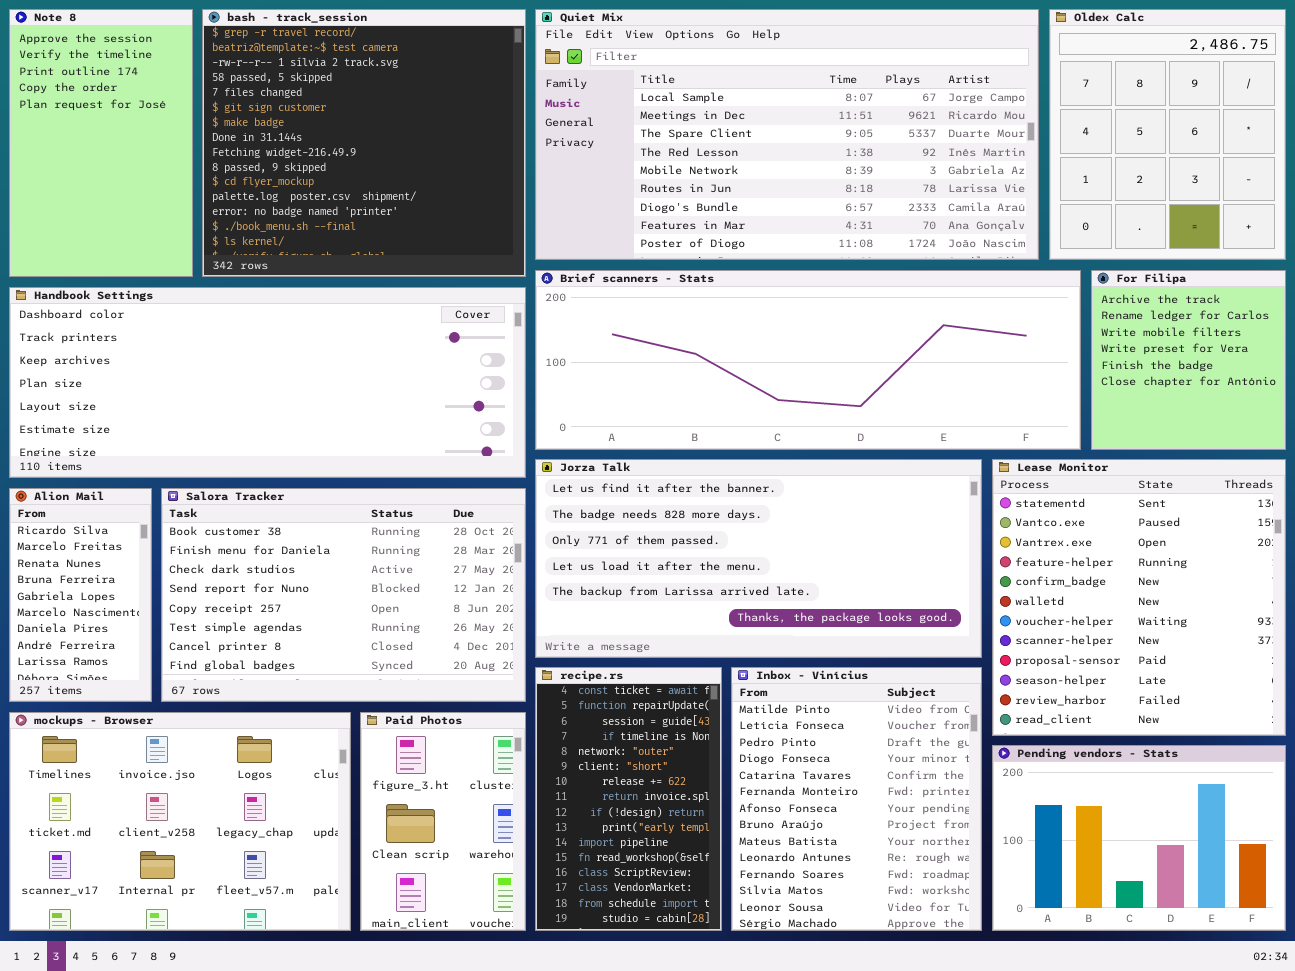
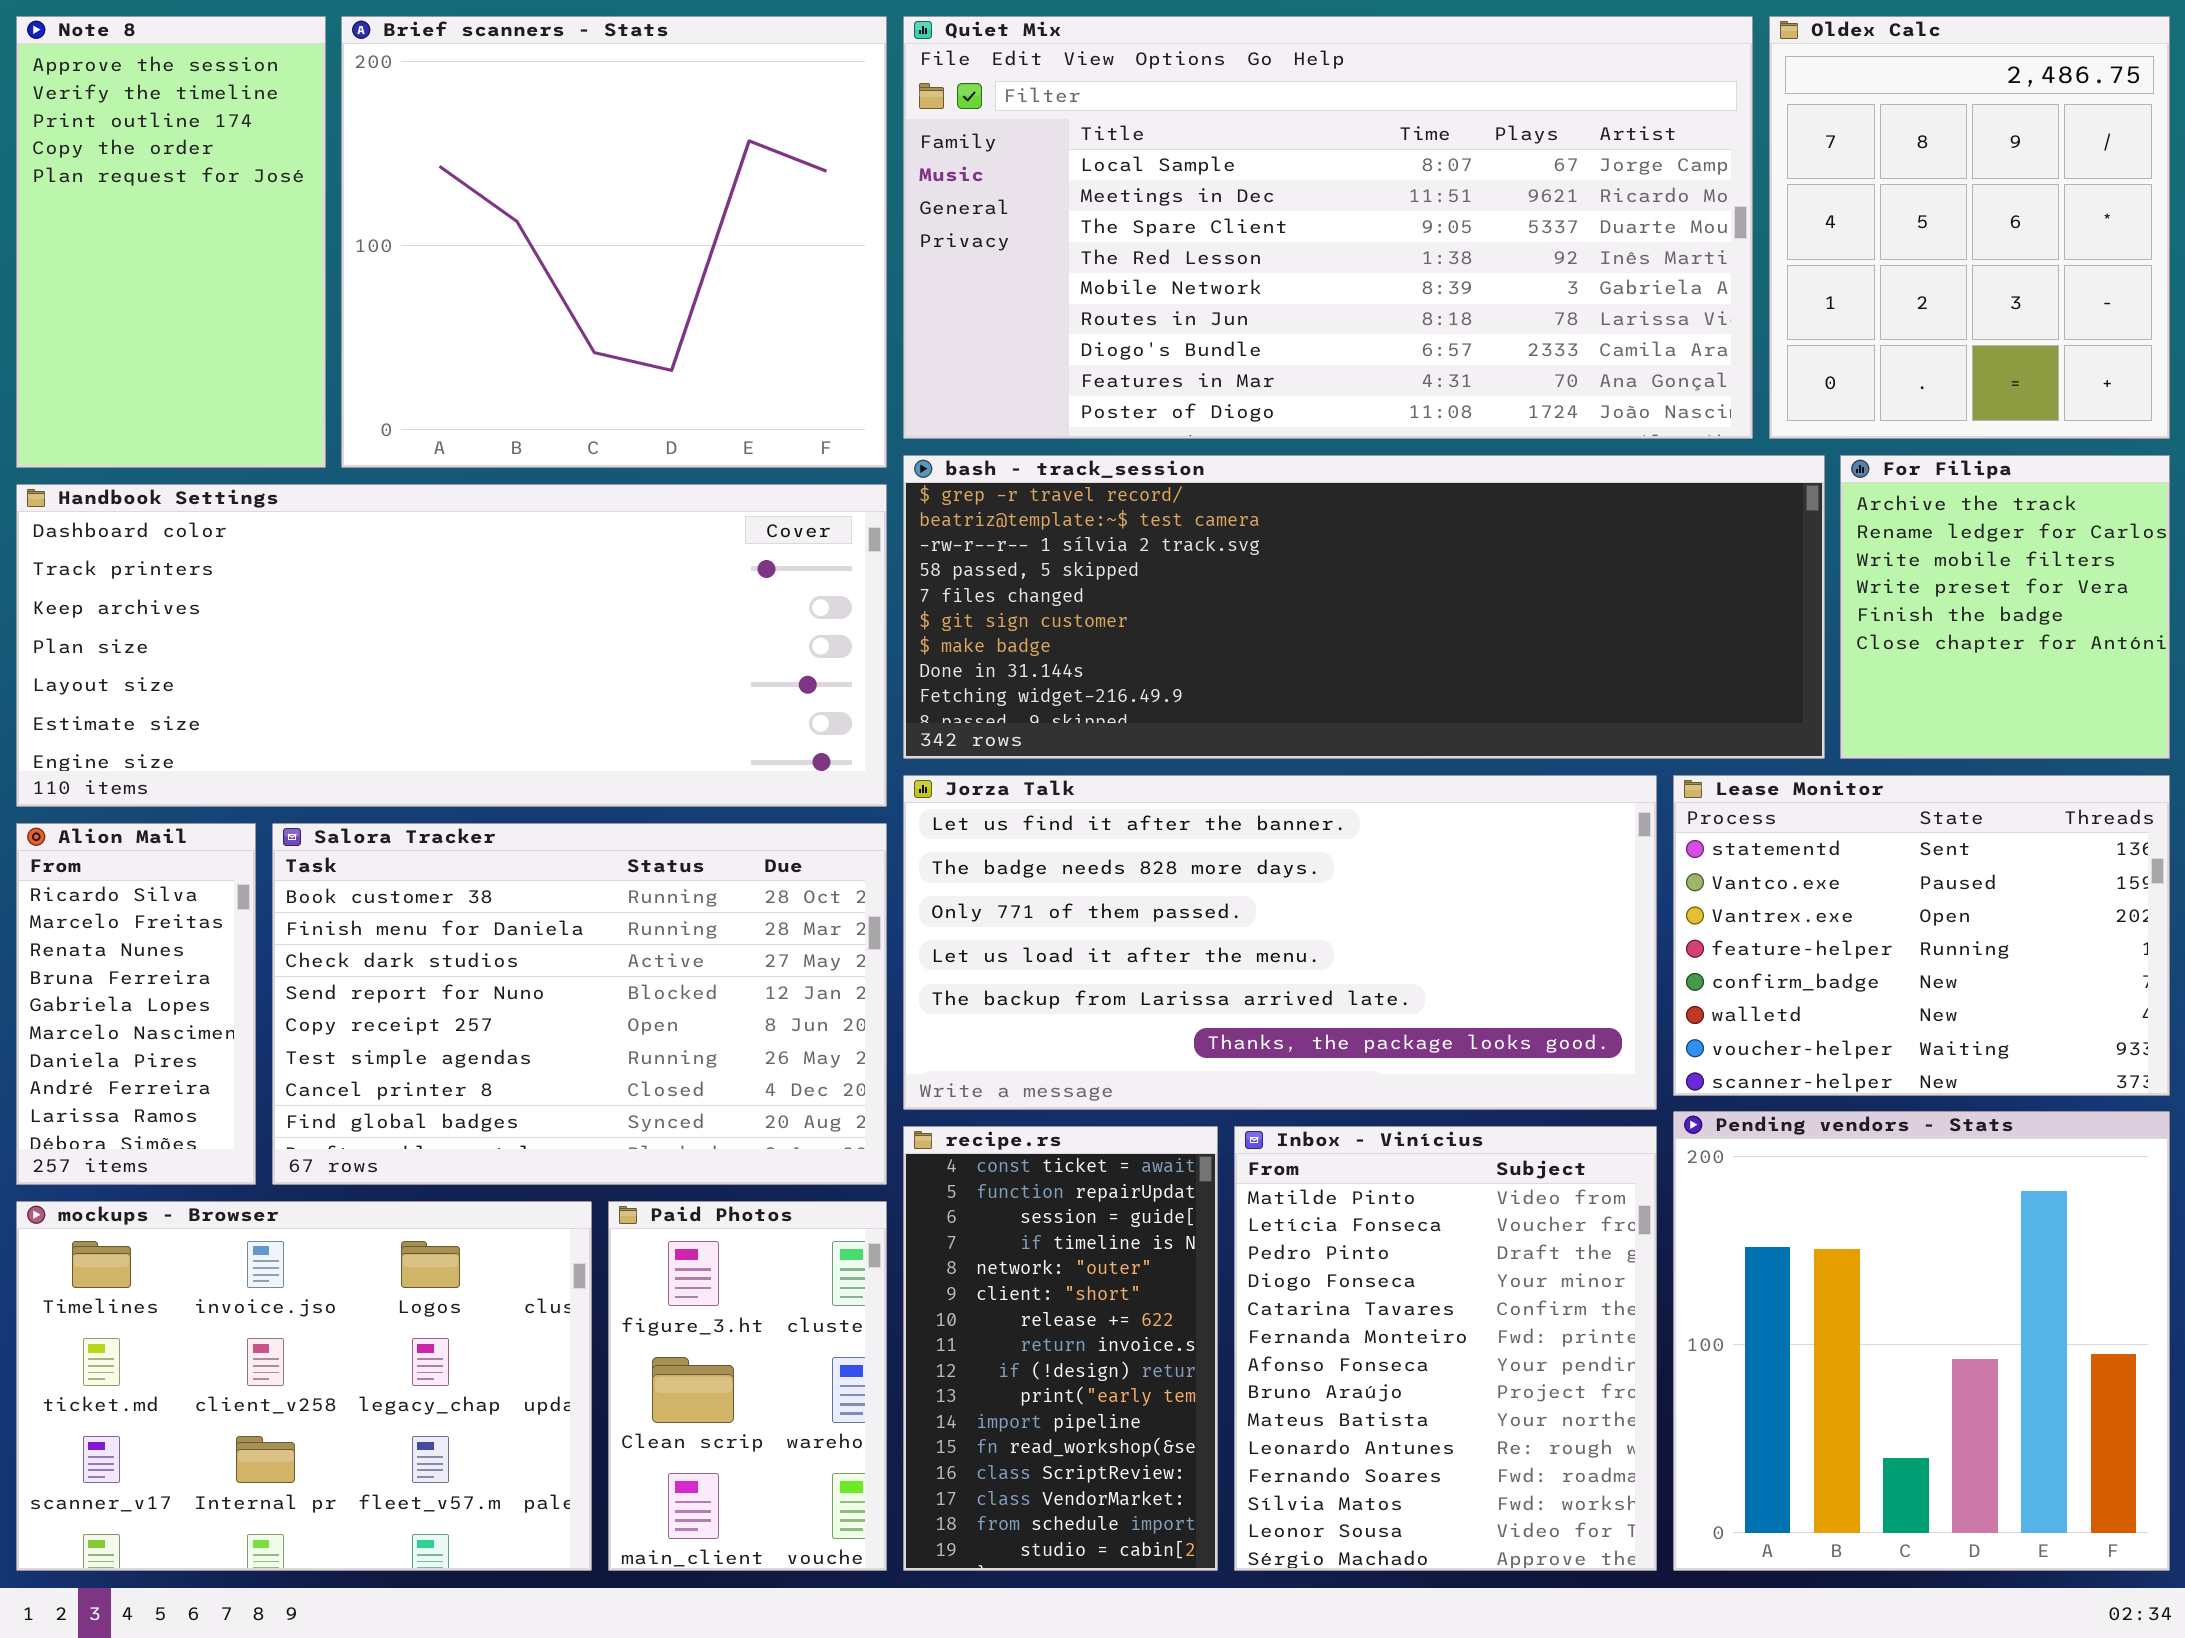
bash - track_session: [202,9,526,277] -> [903,455,1825,759], moved, resized
Brief scanners - Stats: [535,270,1081,450] -> [341,16,887,468], moved, resized
Lease Monitor: [992,459,1286,736] -> [1673,775,2170,1096], resized
Pending vendors - Stats: [992,745,1286,931] -> [1673,1111,2170,1571], resized

